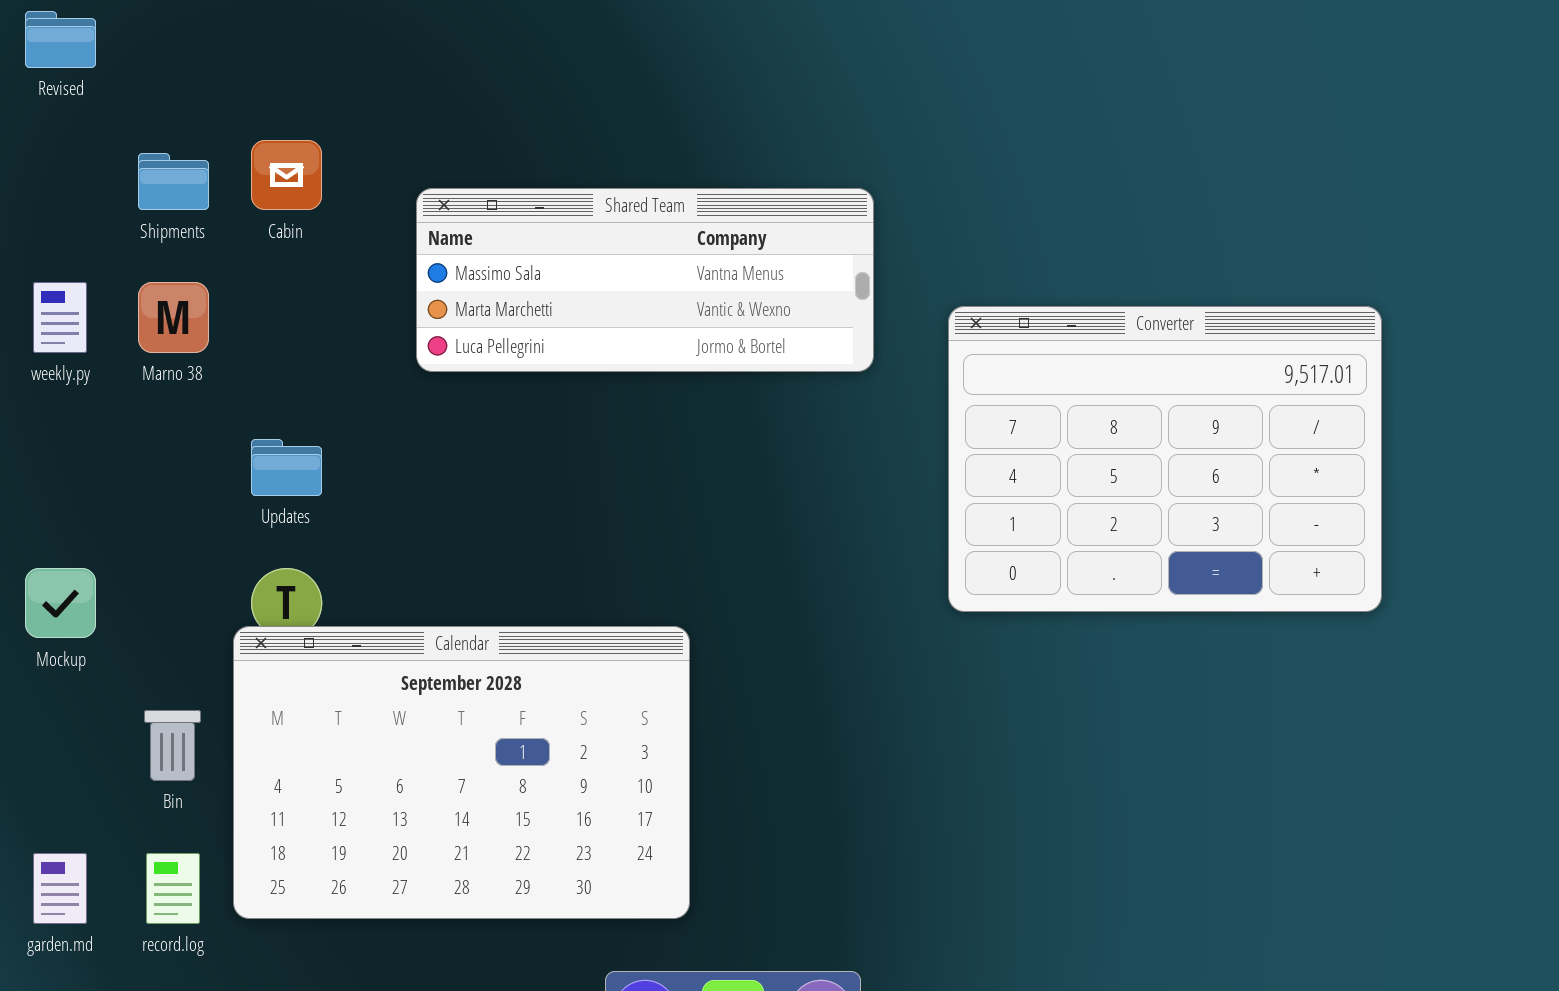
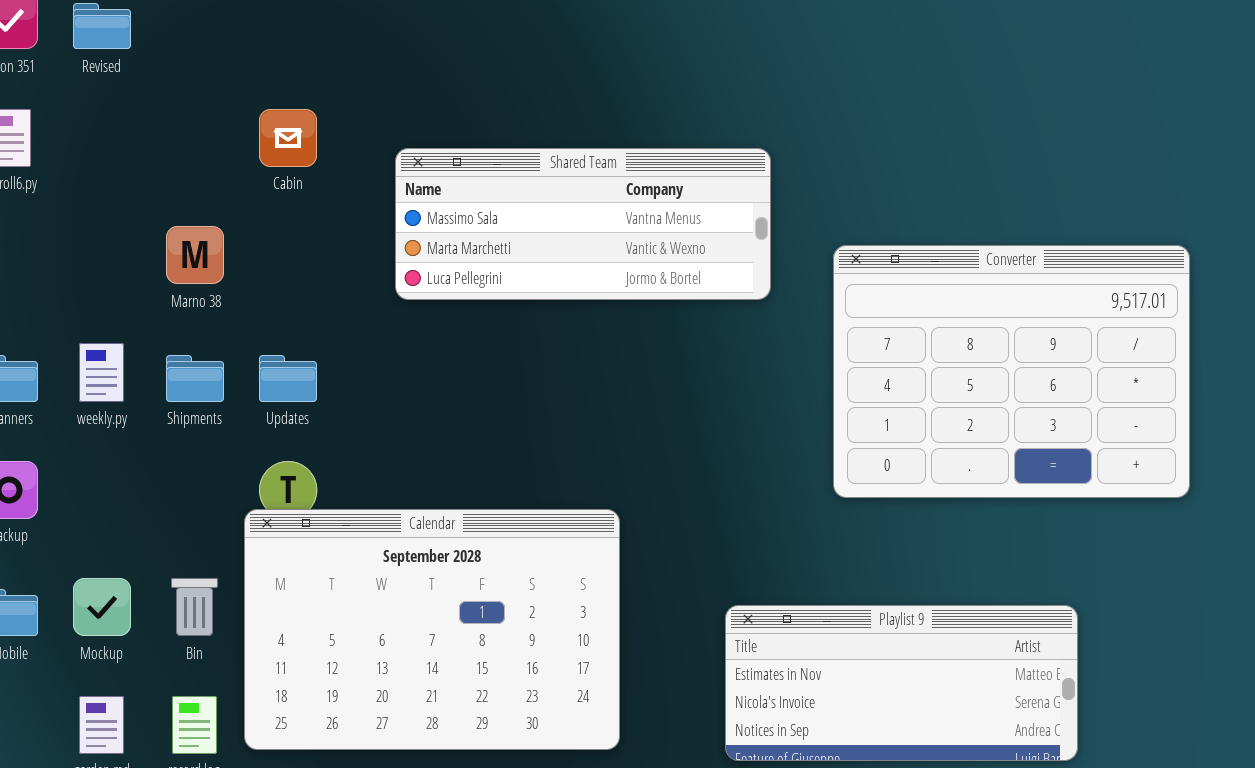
Shipments: [138,153,209,210] -> [166,355,224,402], moved
weekly.py: [33,282,87,353] -> [79,343,124,402], moved
Mockup: [25,568,96,638] -> [73,578,131,636], moved
Playlist 9: none -> [725,605,1078,761], opened

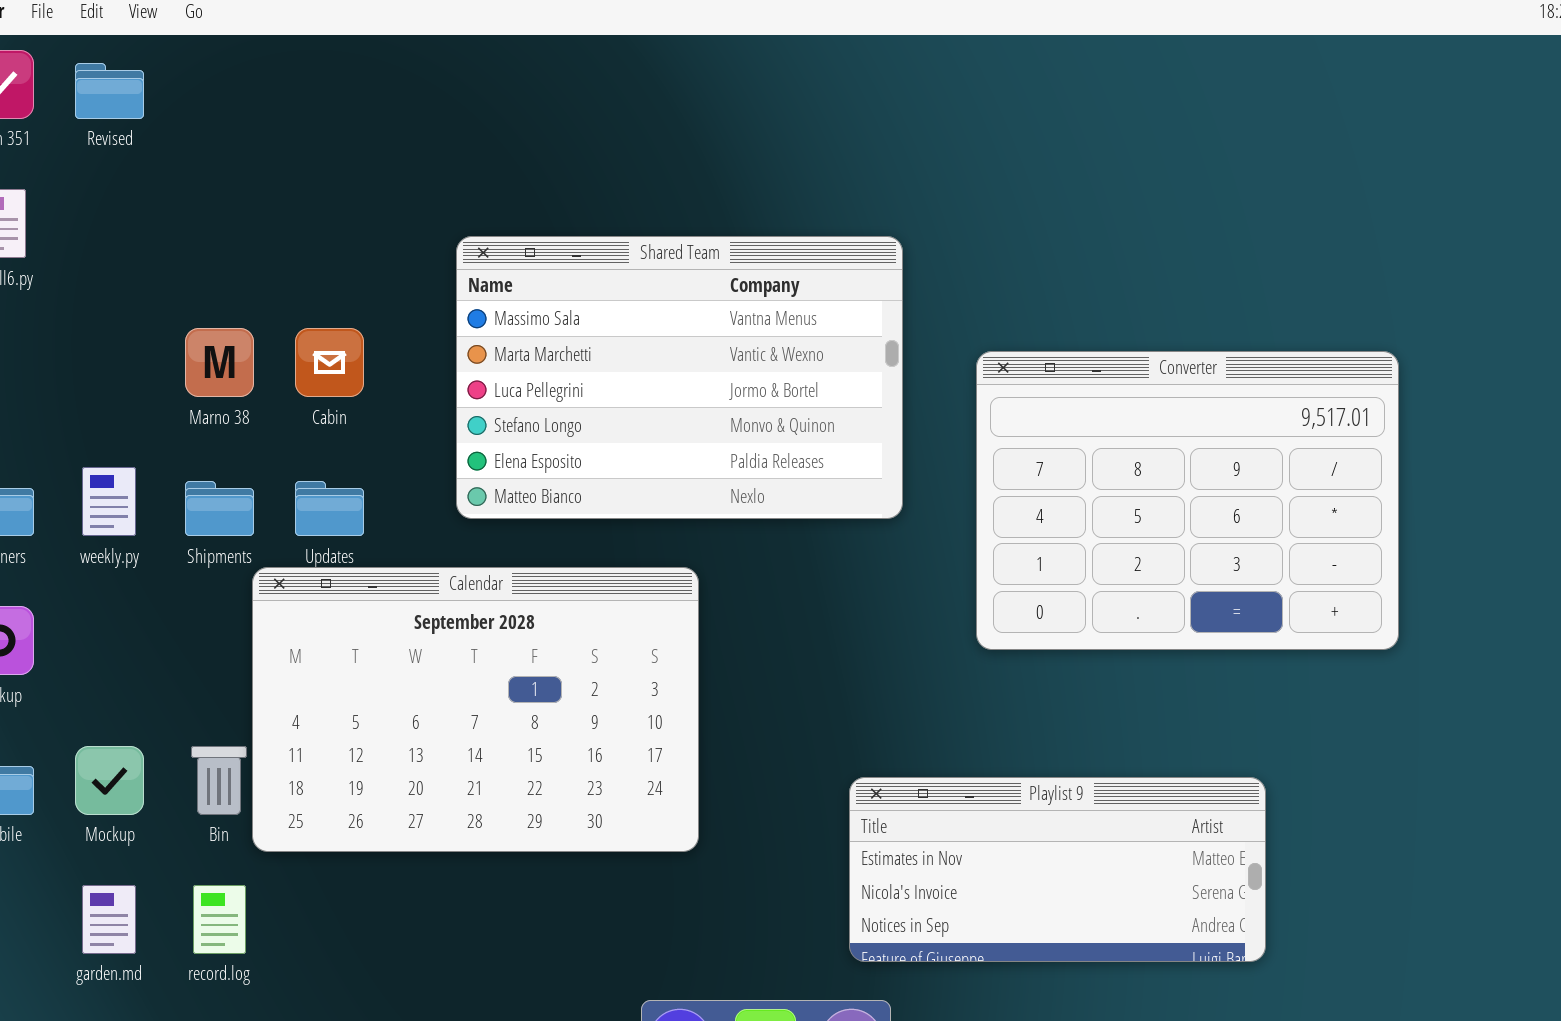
Cabin: [259,109,317,167] -> [295,328,364,397], moved
Shared Team: [395,148,771,300] -> [456,236,903,519], resized
Calendar: [244,509,620,750] -> [252,567,699,852], moved

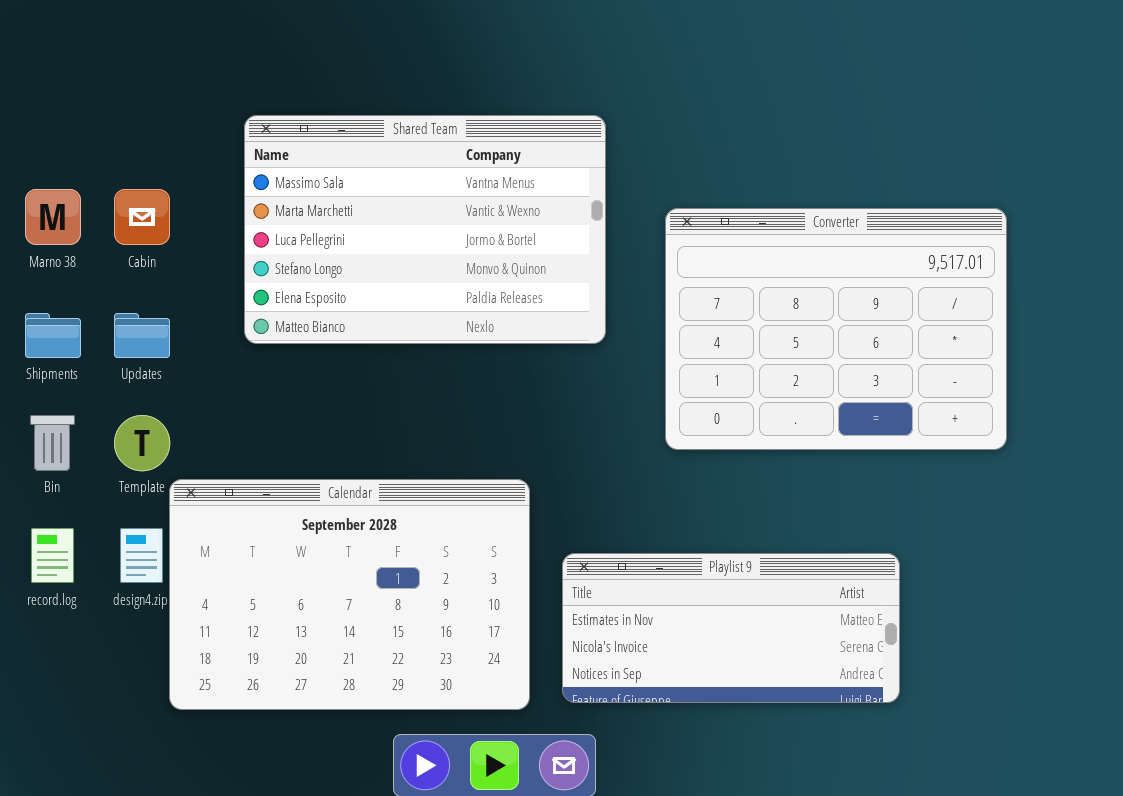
Calendar: [252,567,699,852] -> [169,479,530,710], moved
Bin: [191,746,247,815] -> [30,415,75,471], moved
record.log: [193,885,246,954] -> [31,528,74,583], moved

